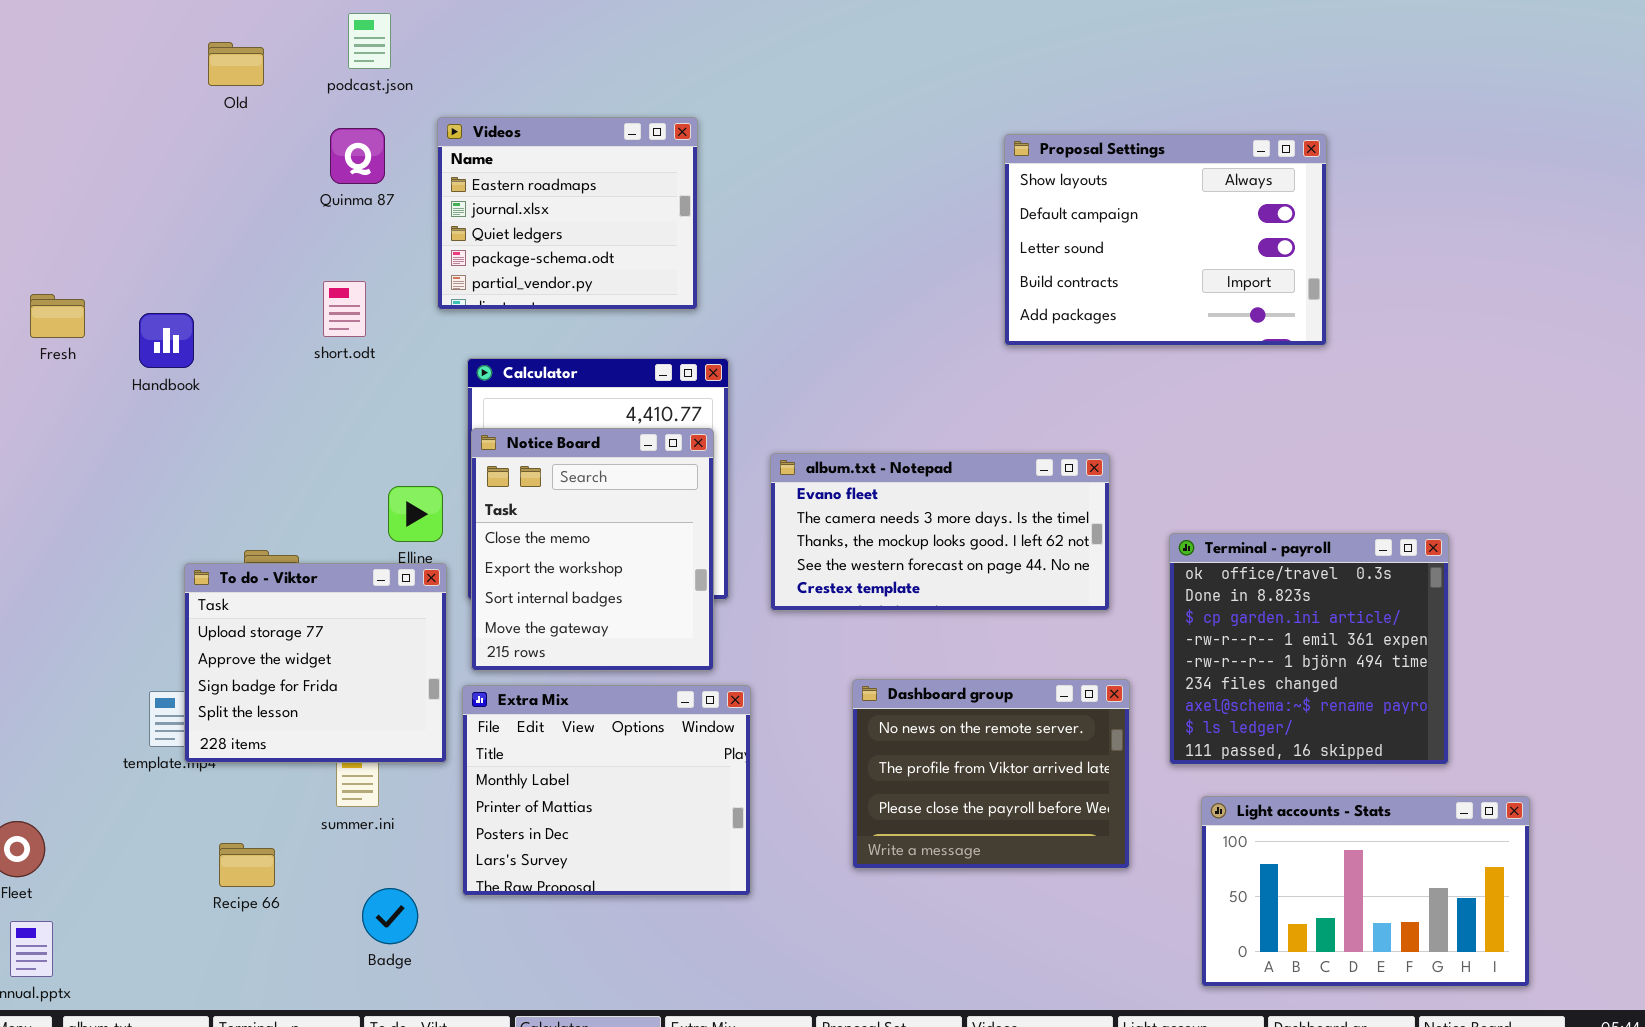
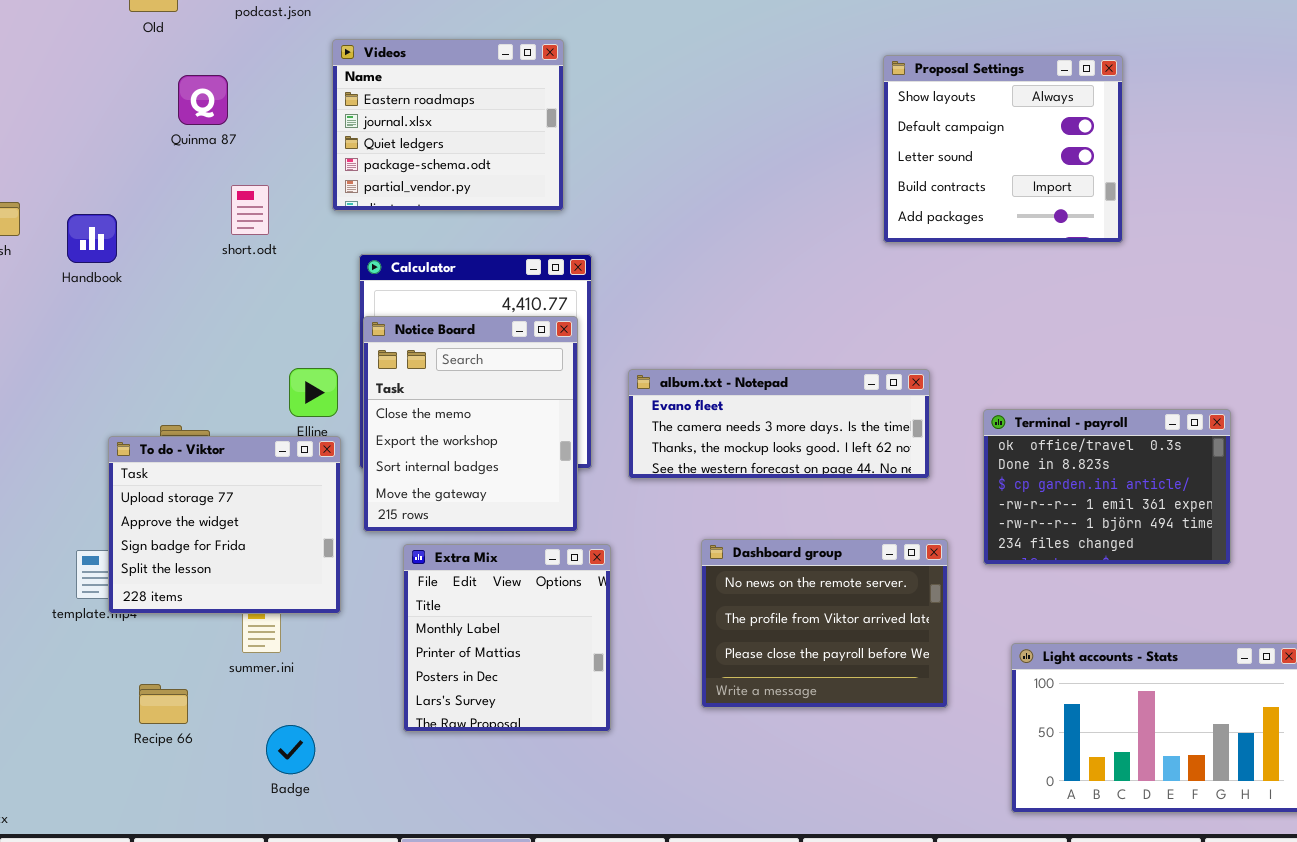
Quinma 87: [330,128,385,184] -> [178,75,228,125], moved
Proposal Settings: [1004,134,1327,346] -> [883,55,1123,243], resized
album.txt - Notepad: [770,453,1110,611] -> [628,369,930,479], resized
Terminal - payroll: [1169,533,1449,765] -> [983,409,1231,565], resized
Extra Mix: [462,685,751,896] -> [403,544,611,732], resized

